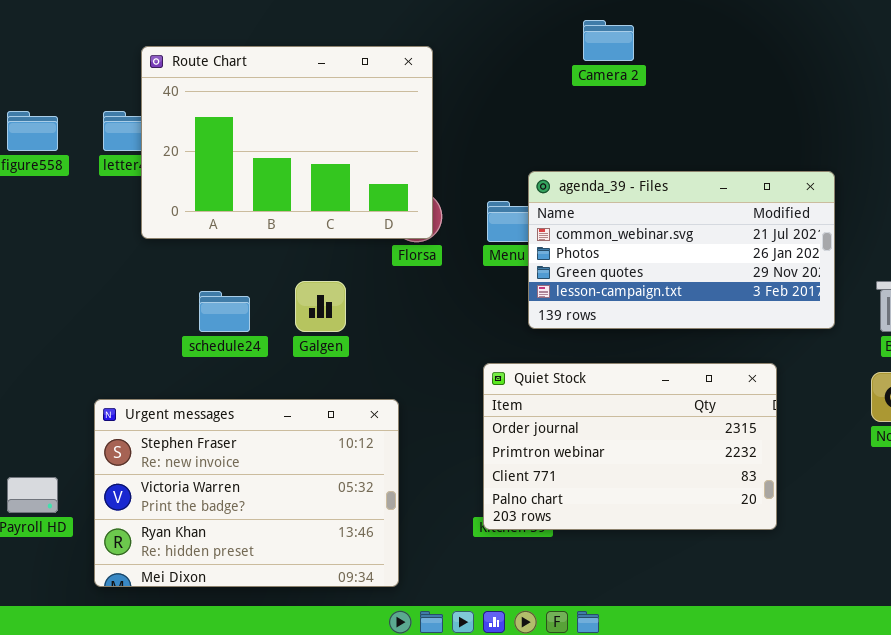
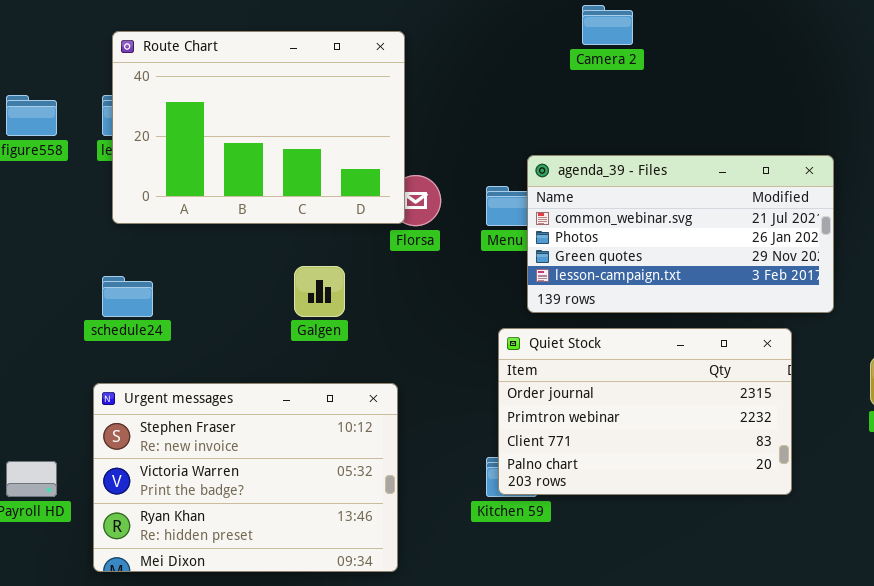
Route Chart: [141,46,433,239] -> [112,31,405,224], moved
schedule24: [199,291,250,332] -> [102,276,153,317], moved
Quiet Stock: [483,363,777,530] -> [498,328,792,495], moved

